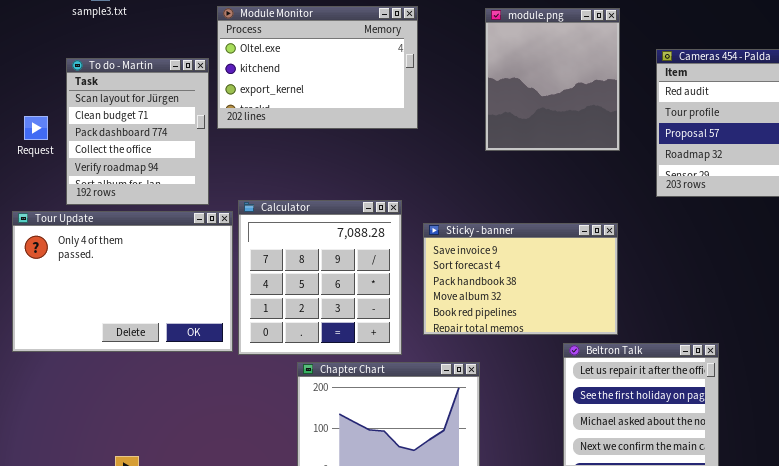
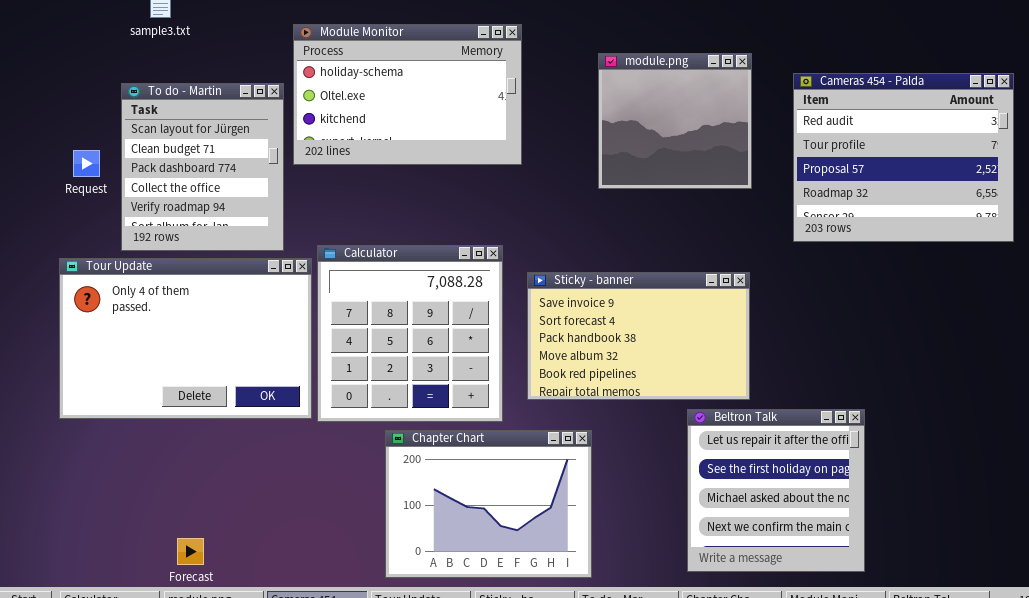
Module Monitor: [217,6,418,129] -> [293,24,522,165], scrolled up 1 row
module.png: [485,8,620,151] -> [598,53,752,189], resized

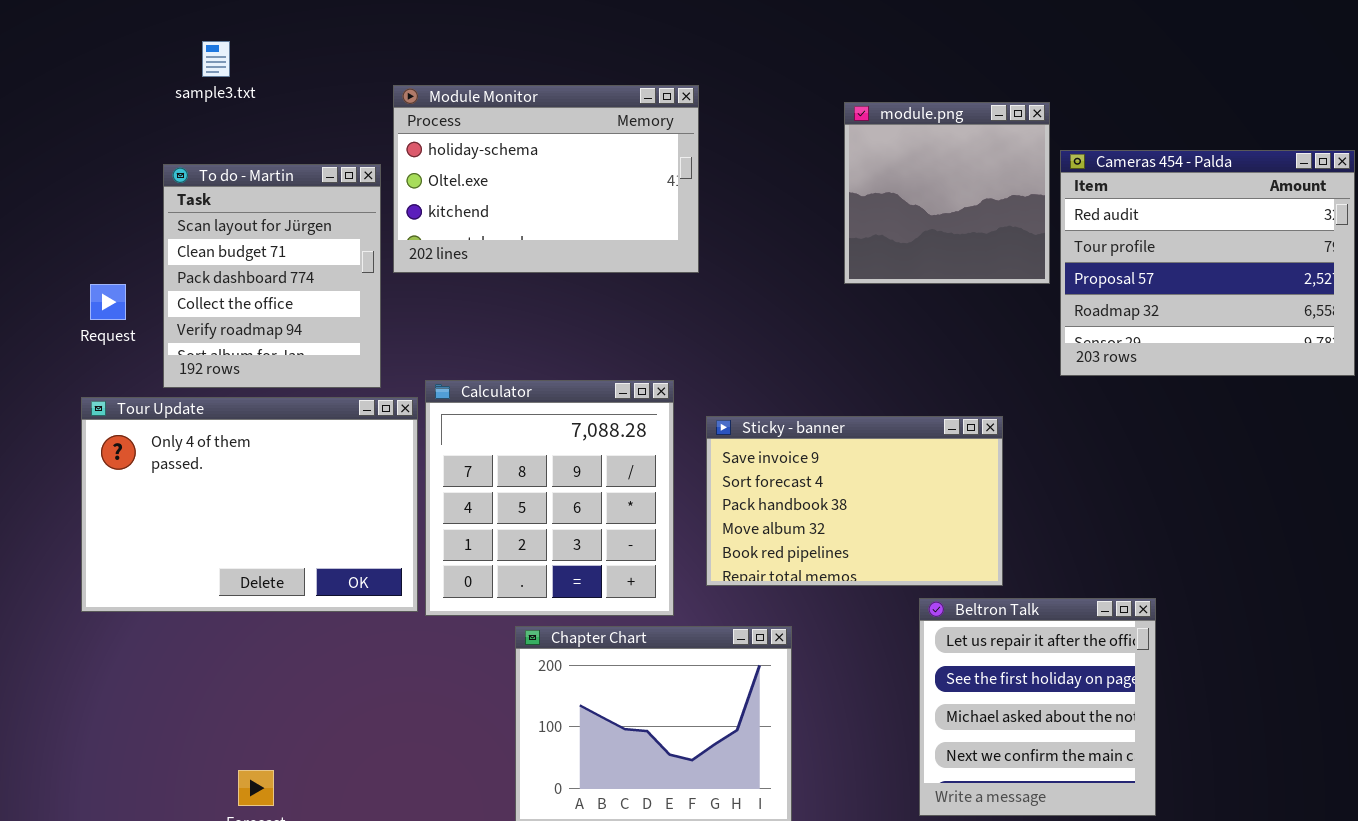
module.png: [598,53,752,189] -> [844,102,1050,284], moved
Request: [73,150,100,177] -> [90,284,126,320], moved

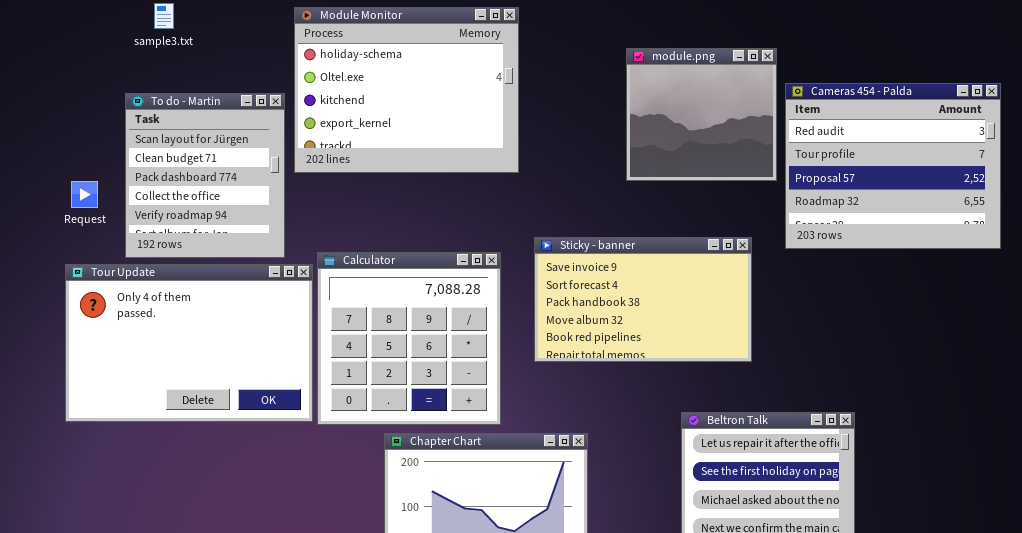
Module Monitor: [393,85,699,273] -> [294,7,519,173], resized
Sticky - banner: [706,416,1003,586] -> [534,237,752,362], moved

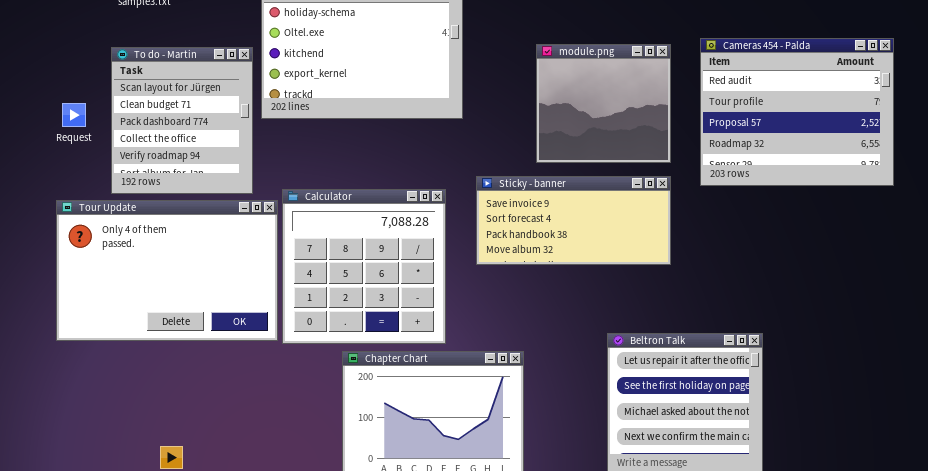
module.png: [626,48,777,181] -> [536,44,671,163], moved
Request: [71,181,98,208] -> [62,103,86,127], moved
Sticky - banner: [534,237,752,362] -> [476,176,671,265], resized

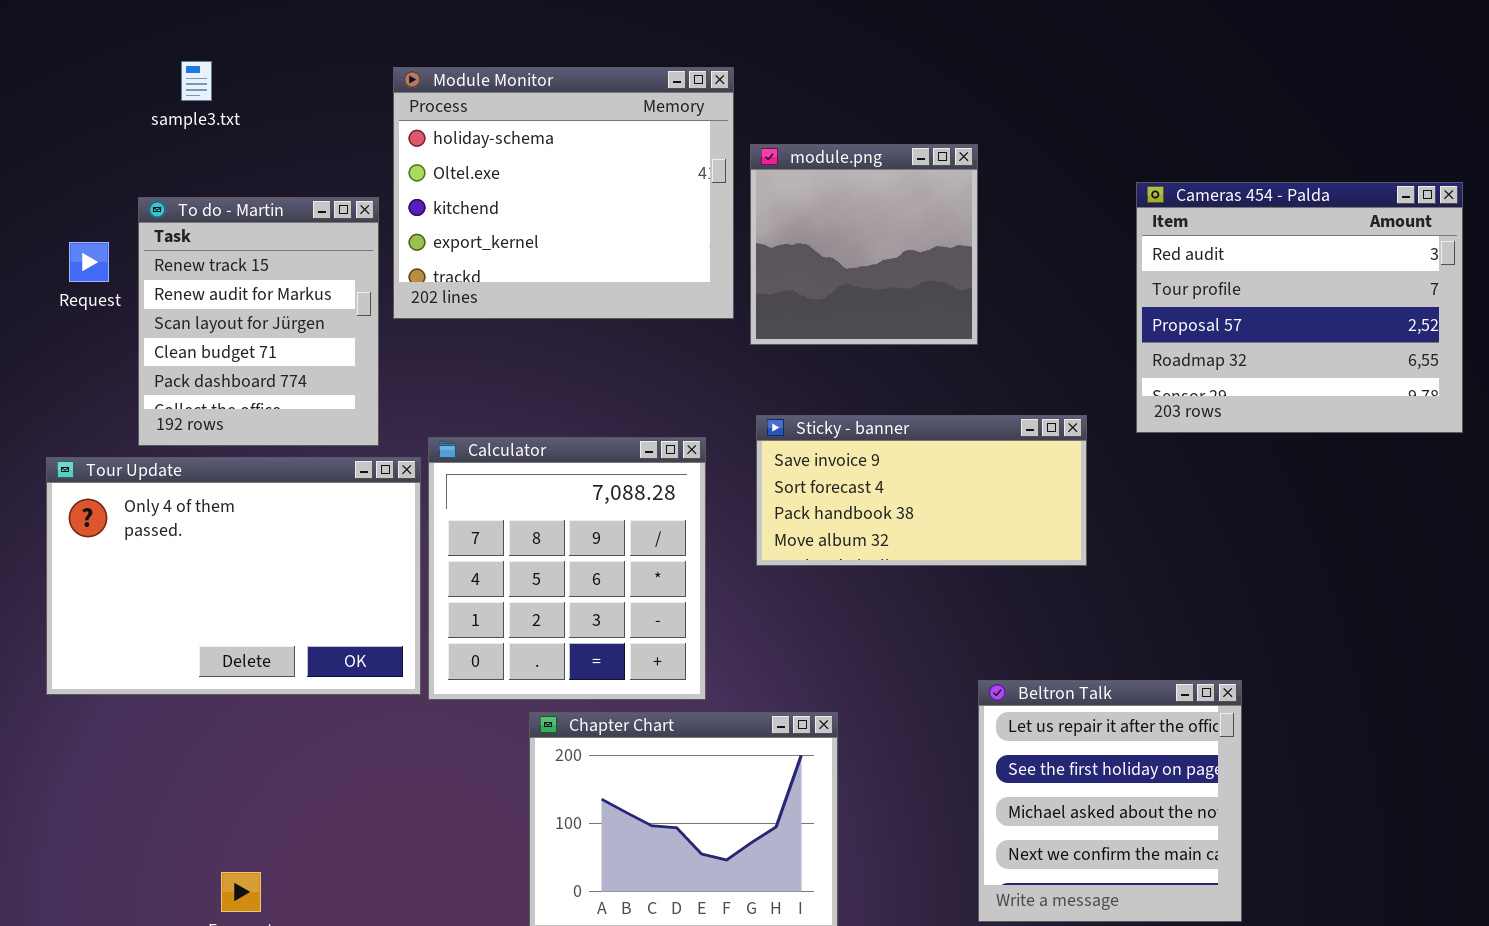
module.png: [536,44,671,163] -> [750,144,978,345], moved
To do - Martin: [111,47,253,194] -> [138,197,379,446], scrolled up 2 rows
Request: [62,103,86,127] -> [69,242,109,282], moved

